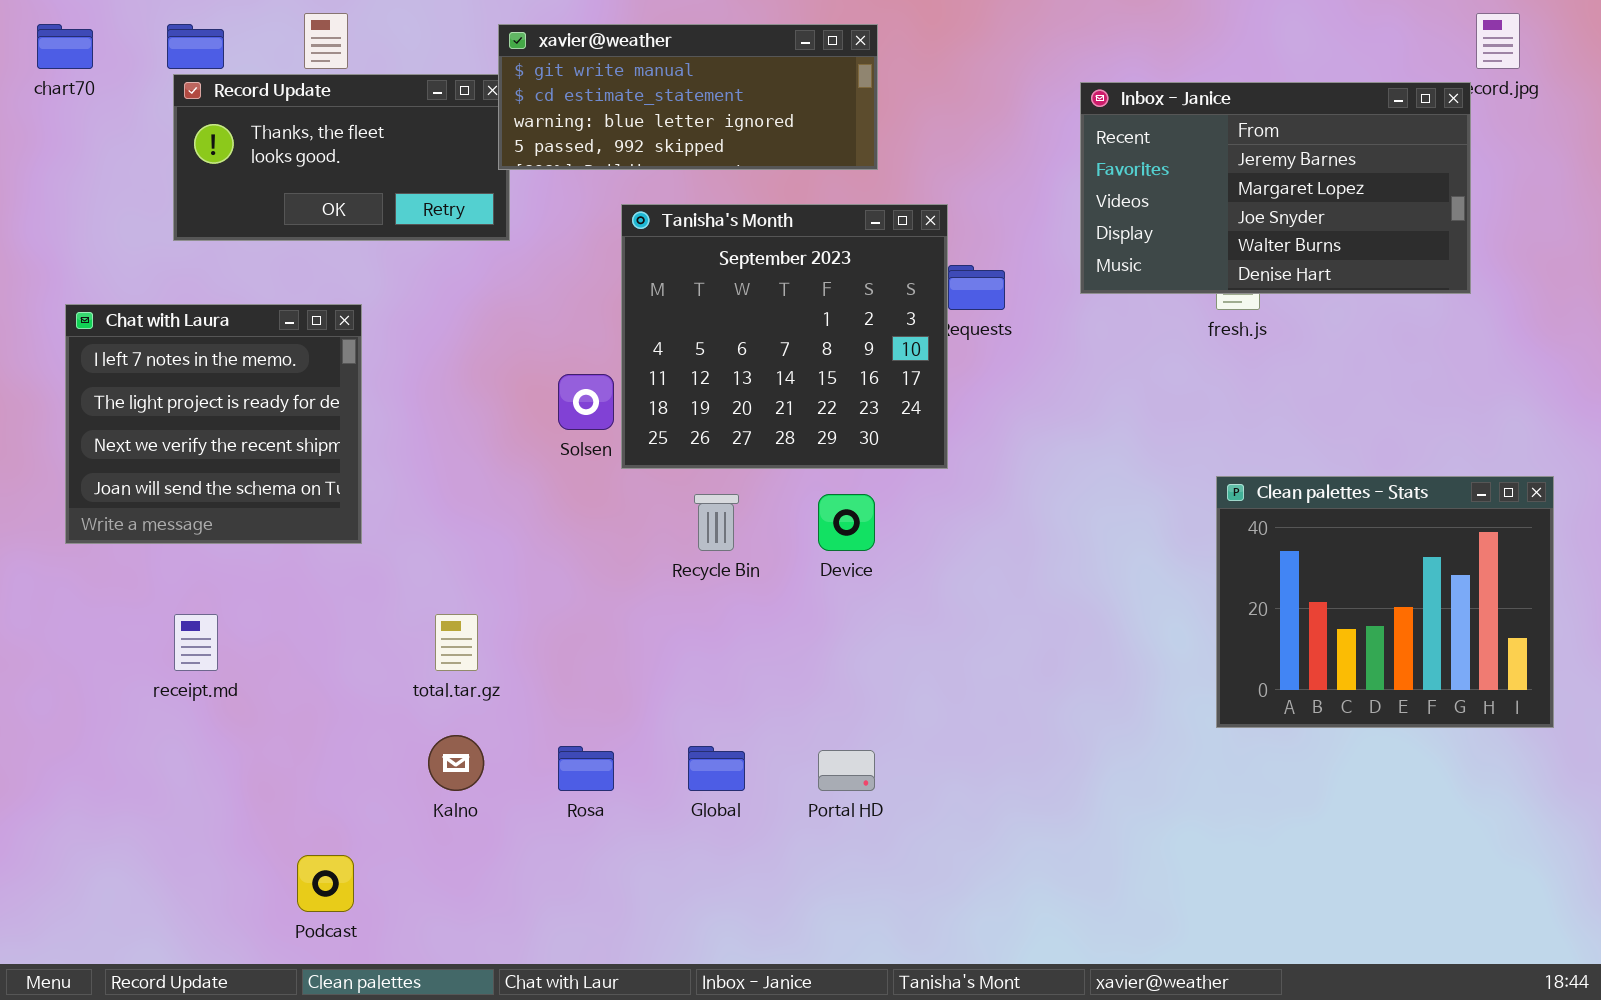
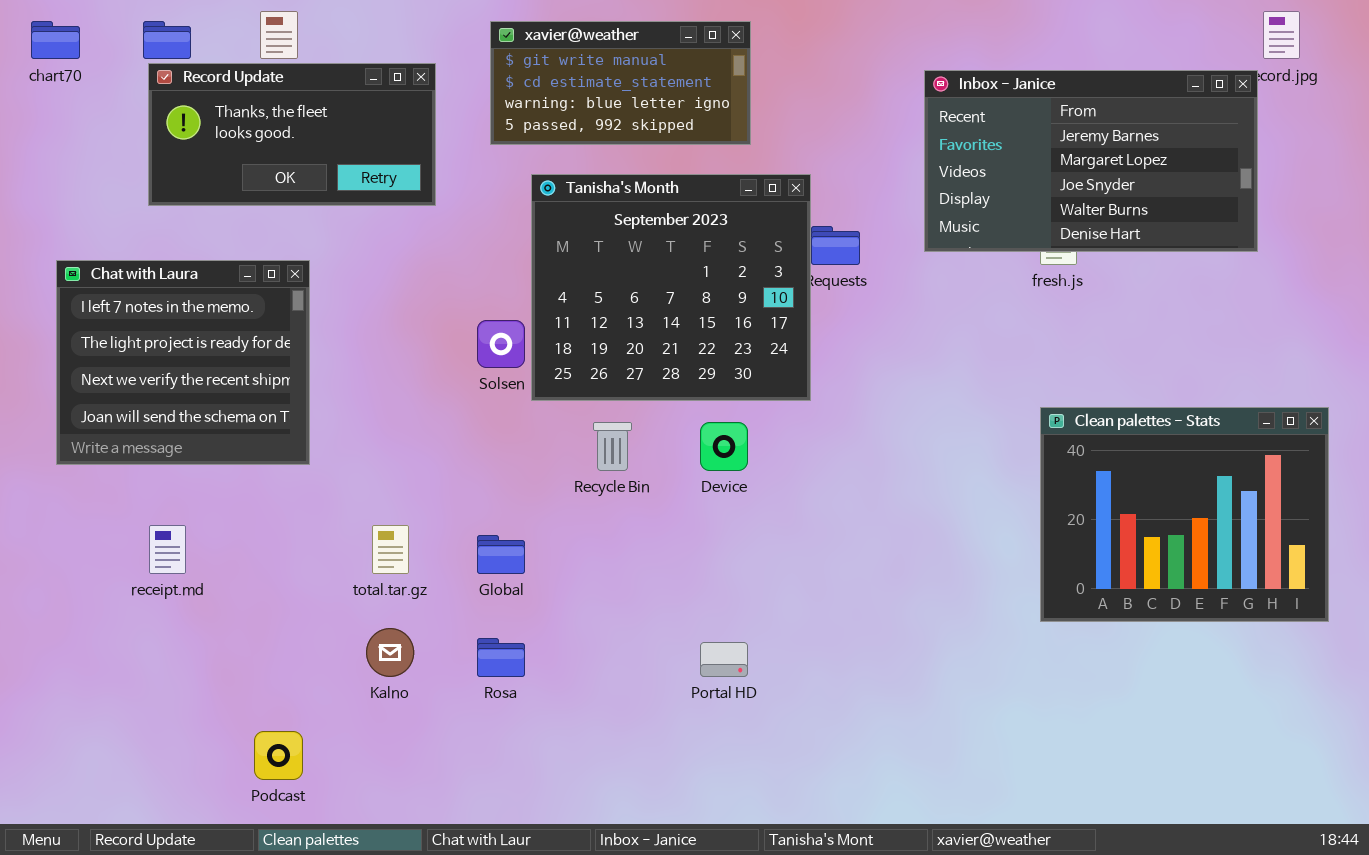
xavier@weather: [498,24,878,170] -> [490,21,751,145], resized
Global: [688,746,745,791] -> [477,535,525,574], moved

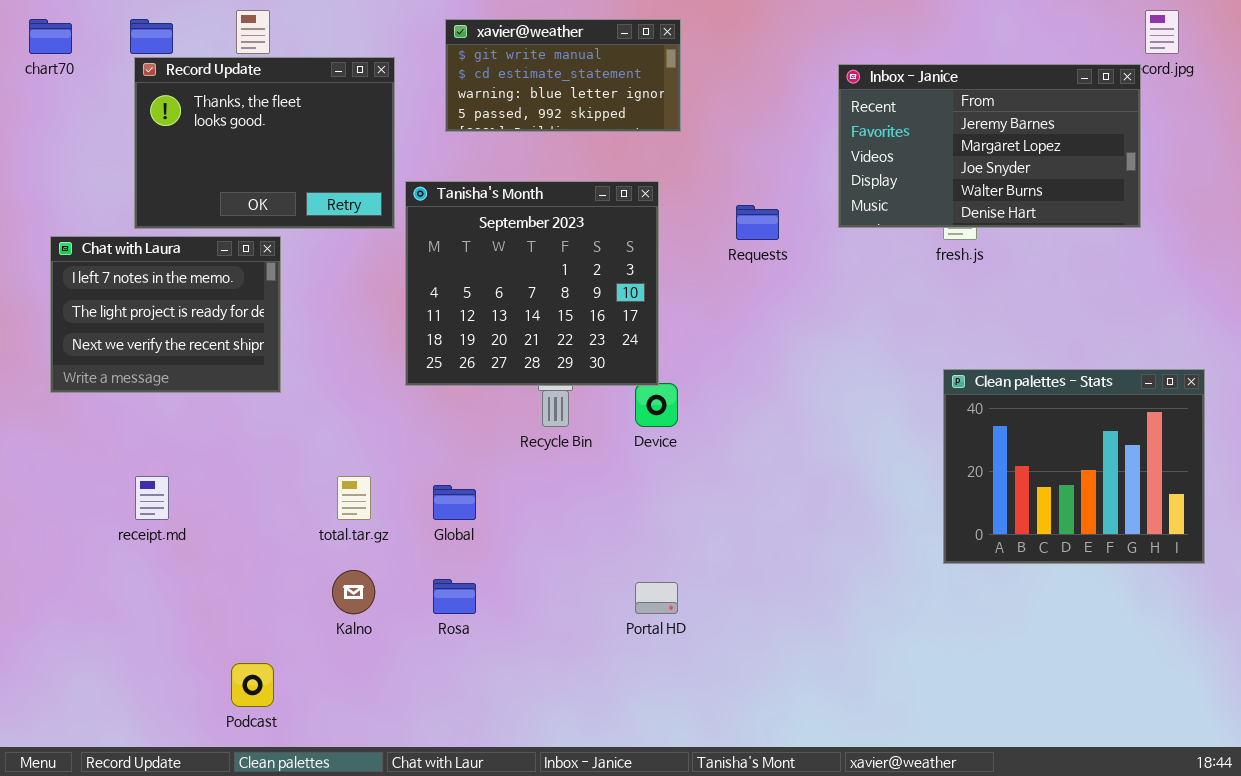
Record Update: [148,63,436,206] -> [134,57,395,229], resized
Tanisha's Month: [531,174,811,401] -> [405,181,659,386], moved
Chat with Laura: [56,260,310,465] -> [50,236,281,393], resized

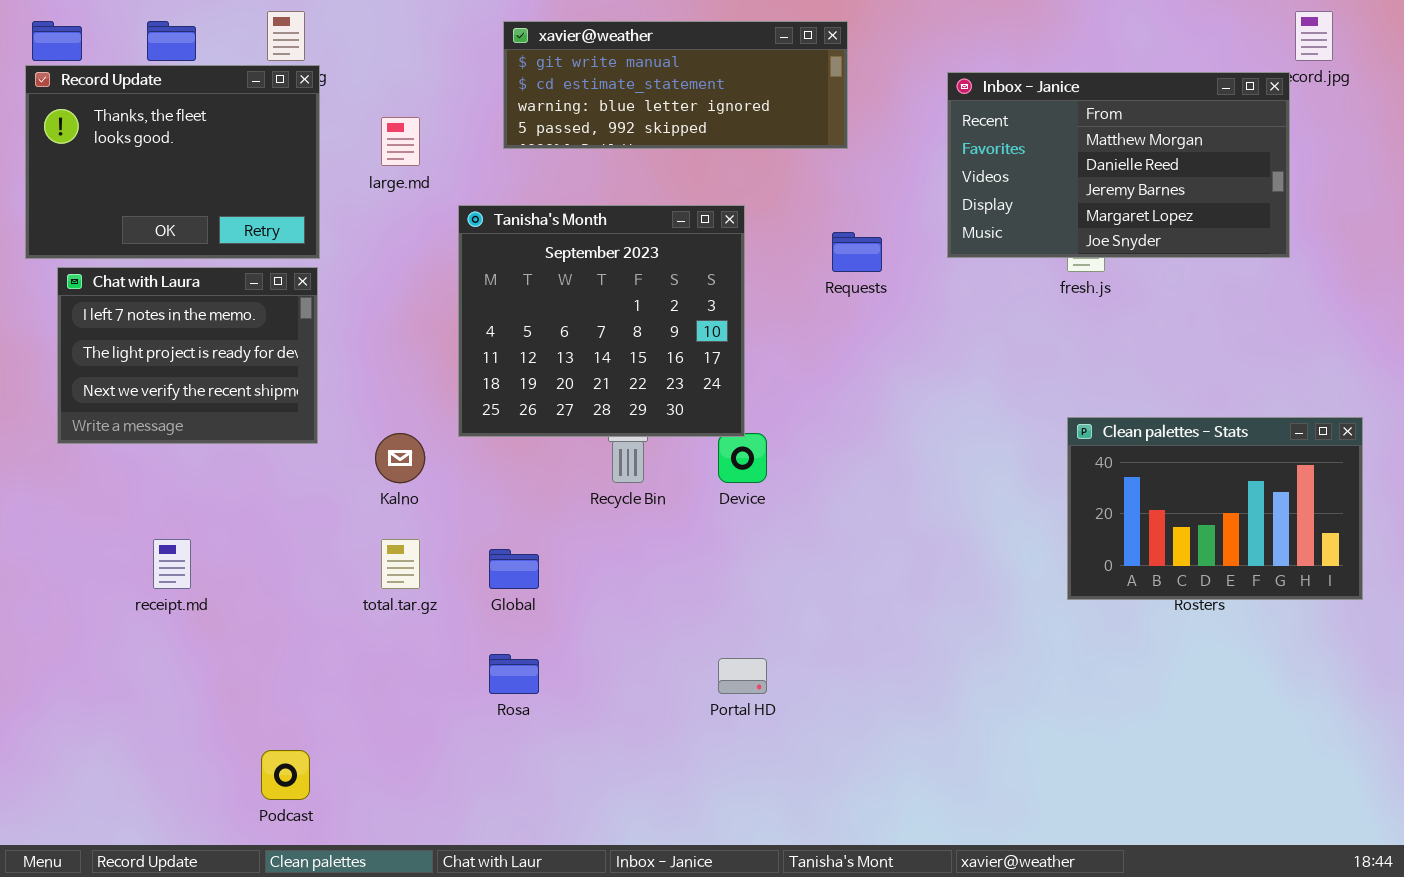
xavier@weather: [445,19,681,132] -> [503,21,848,149], resized
Record Update: [134,57,395,229] -> [25,65,320,259], moved
Inbox - Janice: [838,64,1141,228] -> [947,72,1290,258], scrolled up 2 rows
Clean palettes - Stats: [943,369,1205,564] -> [1067,417,1363,600], resized
Kalno: [332,570,375,614] -> [375,433,425,483], moved

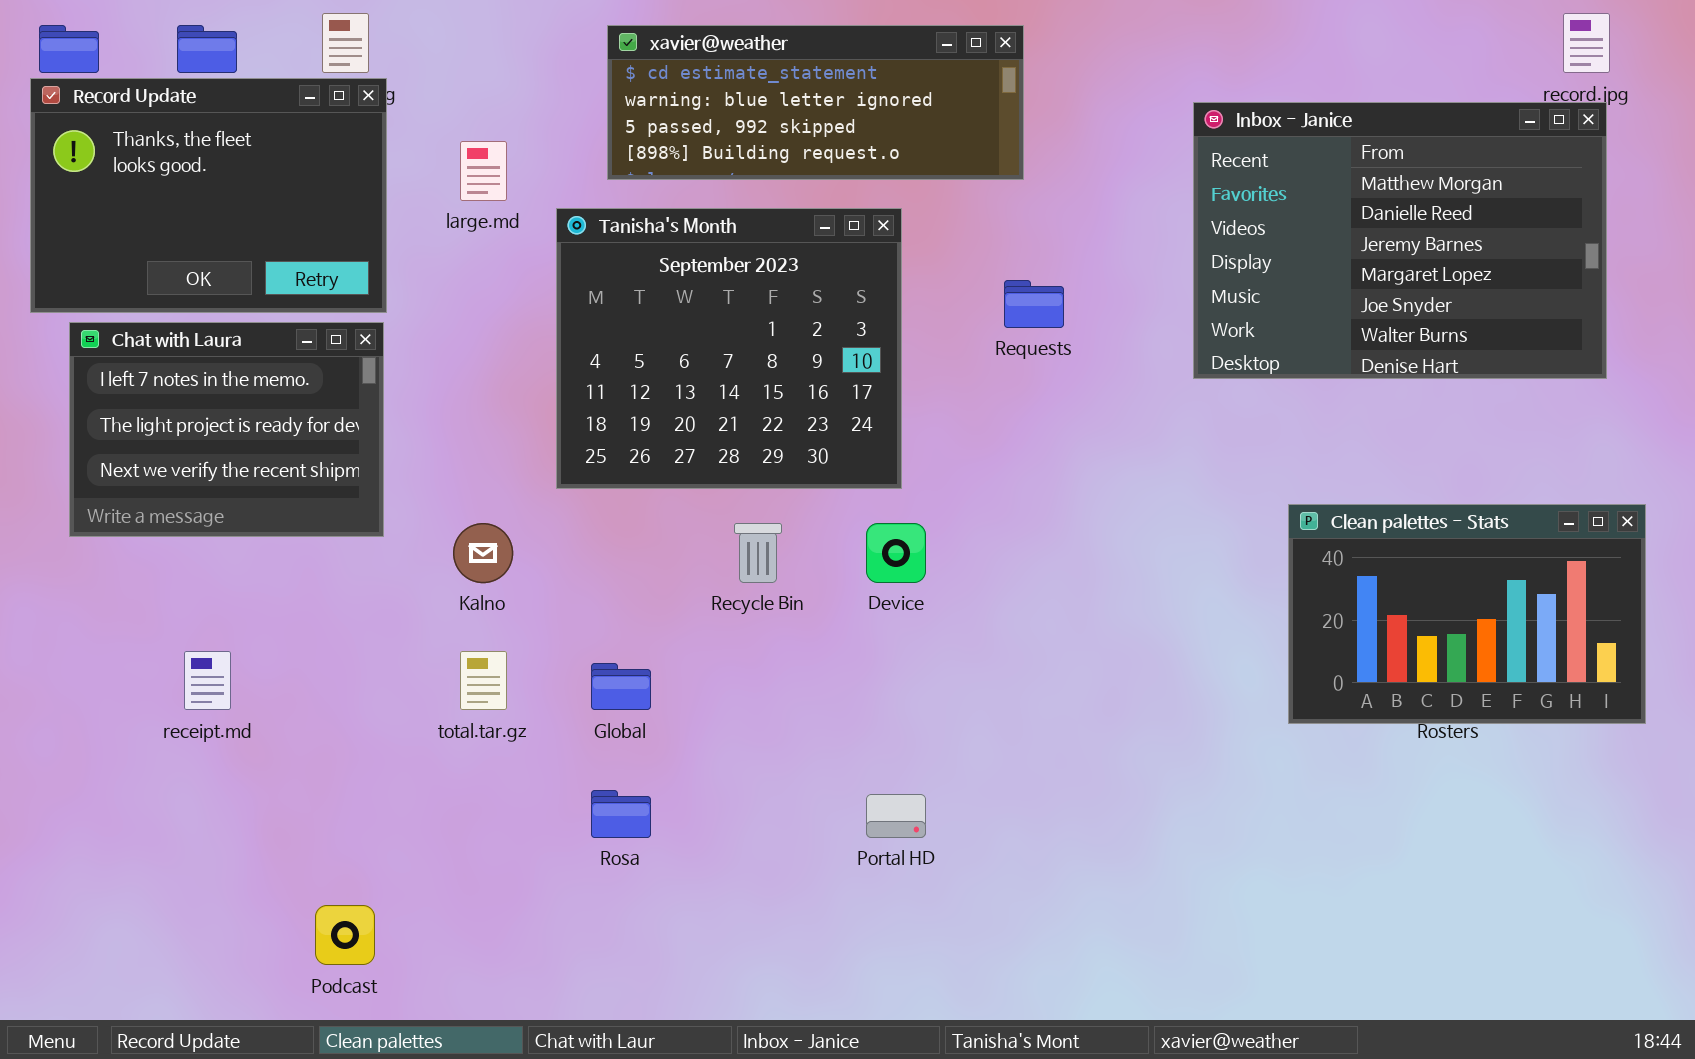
xavier@weather: [503,21,848,149] -> [607,25,1024,180], scrolled down 1 row
Inbox - Janice: [947,72,1290,258] -> [1193,102,1607,379], moved, resized
Tanisha's Month: [458,205,745,437] -> [556,208,902,489], moved

